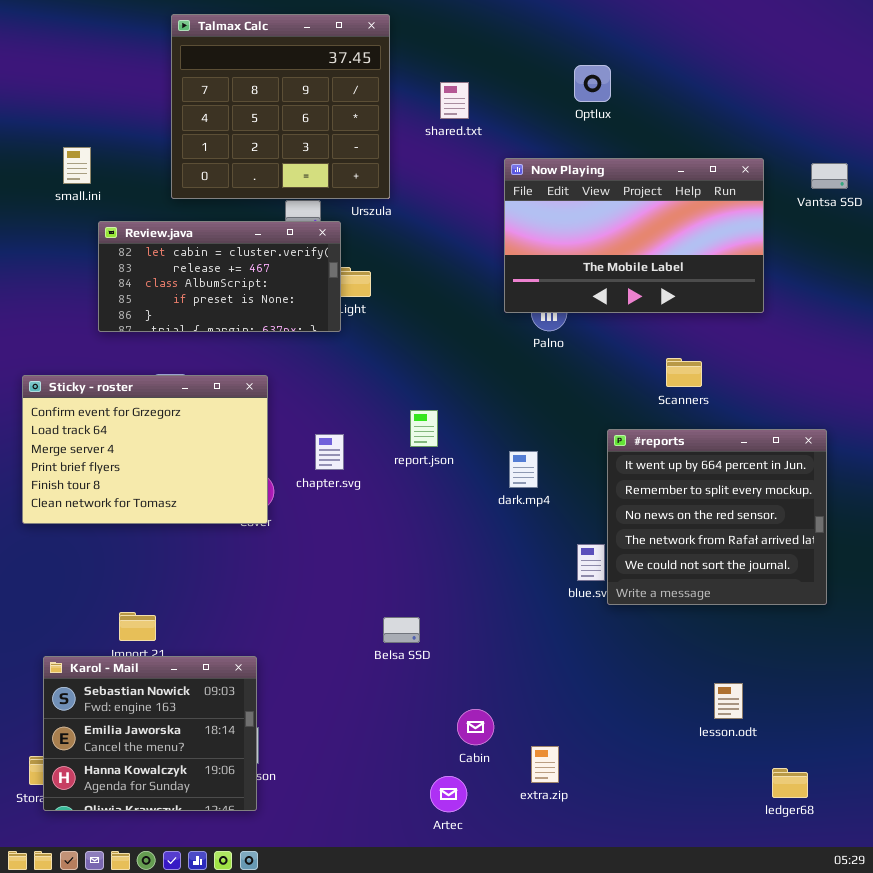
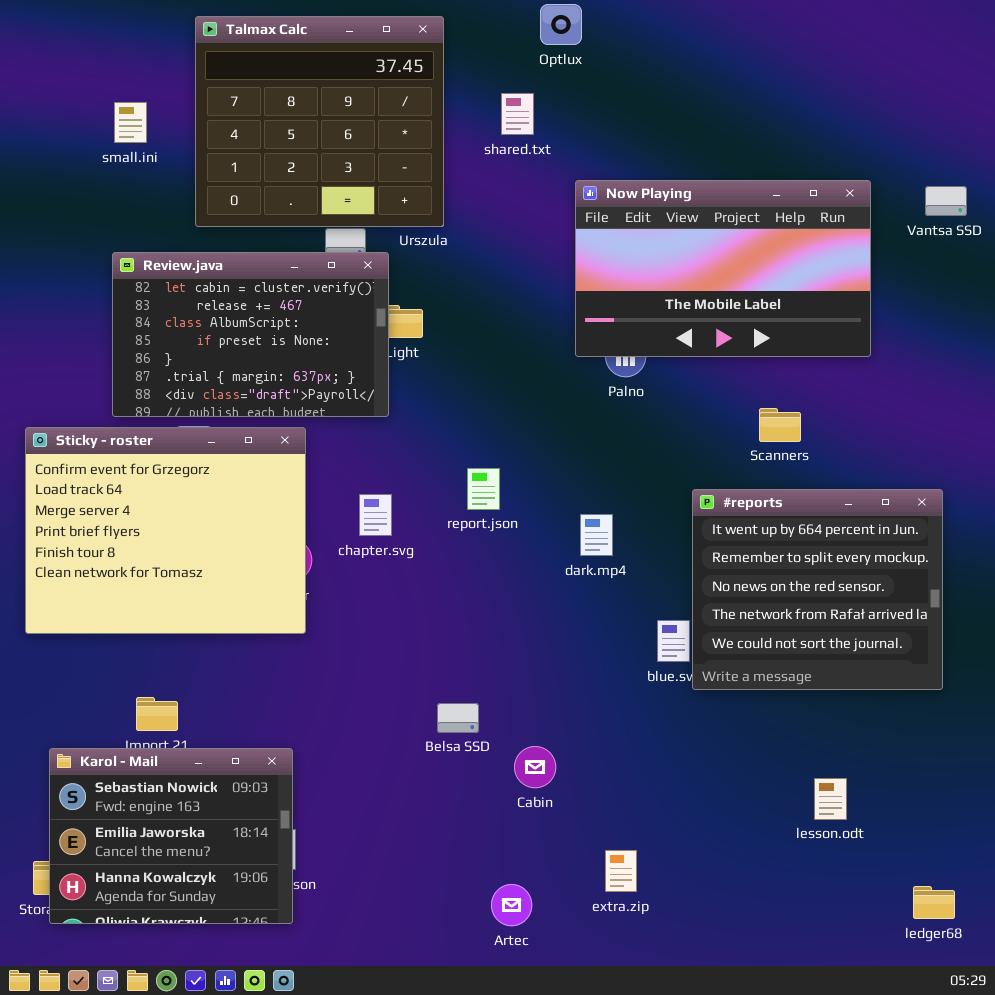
Optlux: [574,65,611,102] -> [540,4,582,45], moved
small.ini: [63,147,91,184] -> [114,102,147,143], moved
Review.java: [98,221,341,332] -> [112,252,389,417], resized
Sticky - roster: [22,375,268,524] -> [25,427,306,634], resized
Cabin: [457,709,494,745] -> [514,746,556,788], moved
ledger68: [772,768,808,798] -> [913,886,955,919], moved

